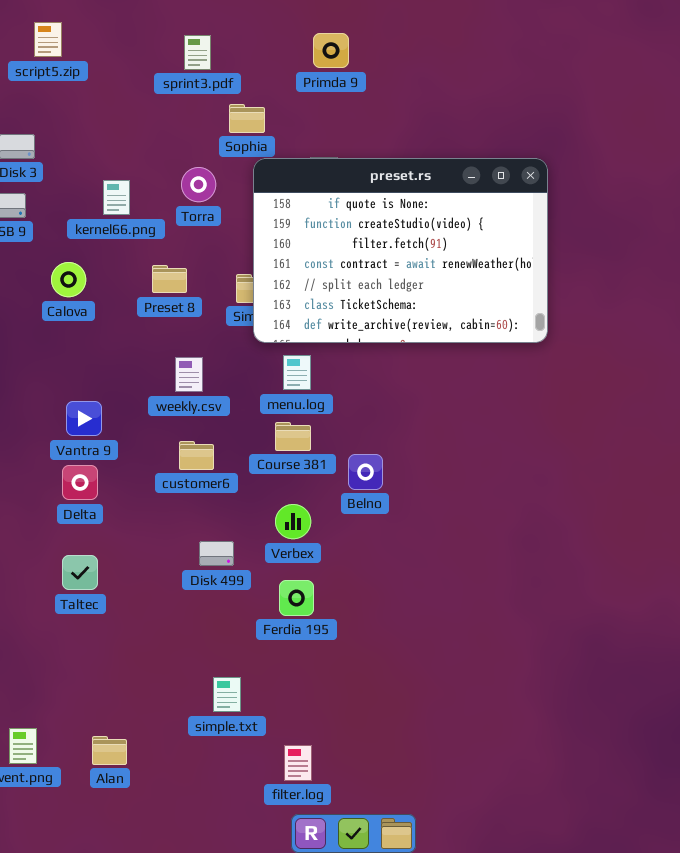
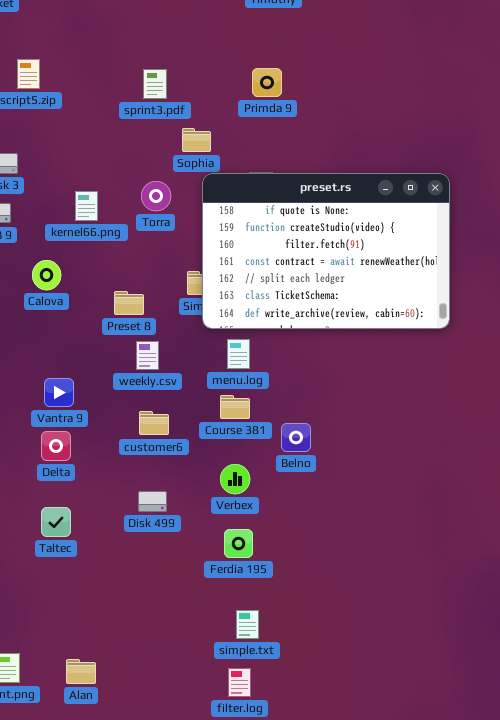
Preset 8: [152,265,187,293] -> [114,291,144,315], moved
Disk 499: [199,541,234,566] -> [138,491,167,512], moved
simple.txt: [213,677,241,712] -> [236,610,259,639], moved

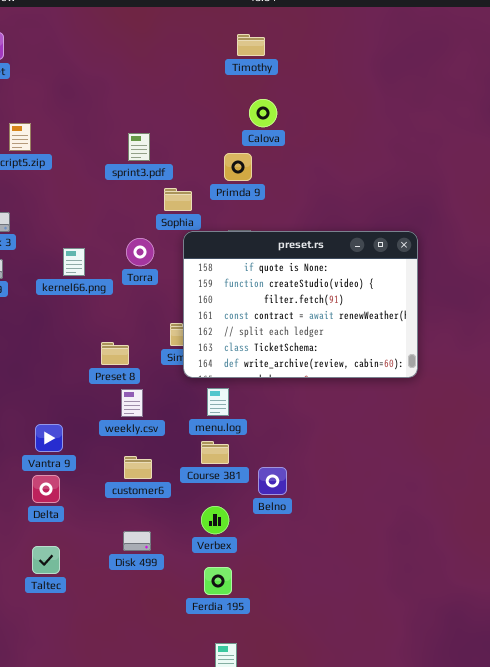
Primda 9: [252,68,282,97] -> [224,153,252,181], moved
Calova: [32,260,61,290] -> [249,99,277,127], moved

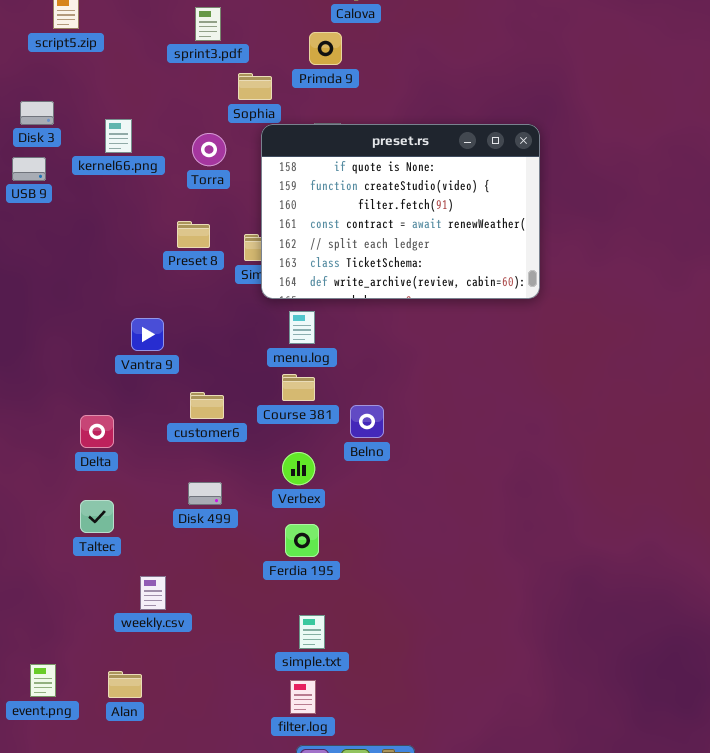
kernel66.png: [63,248,85,276] -> [105,119,132,153], moved
Preset 8: [101,342,129,365] -> [177,221,210,248], moved
weekly.csv: [121,389,143,417] -> [140,576,166,610], moved
Vantra 9: [35,424,63,452] -> [131,318,164,351], moved

